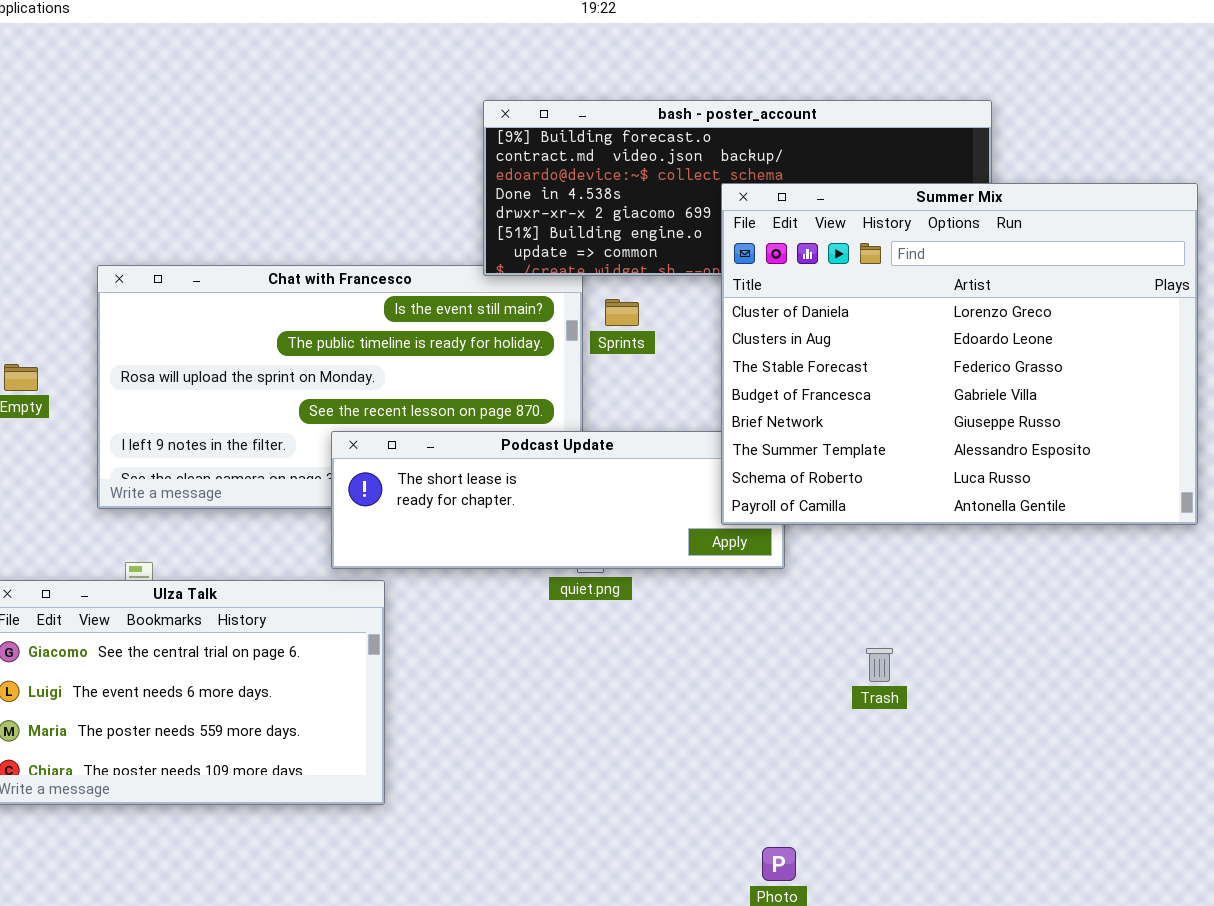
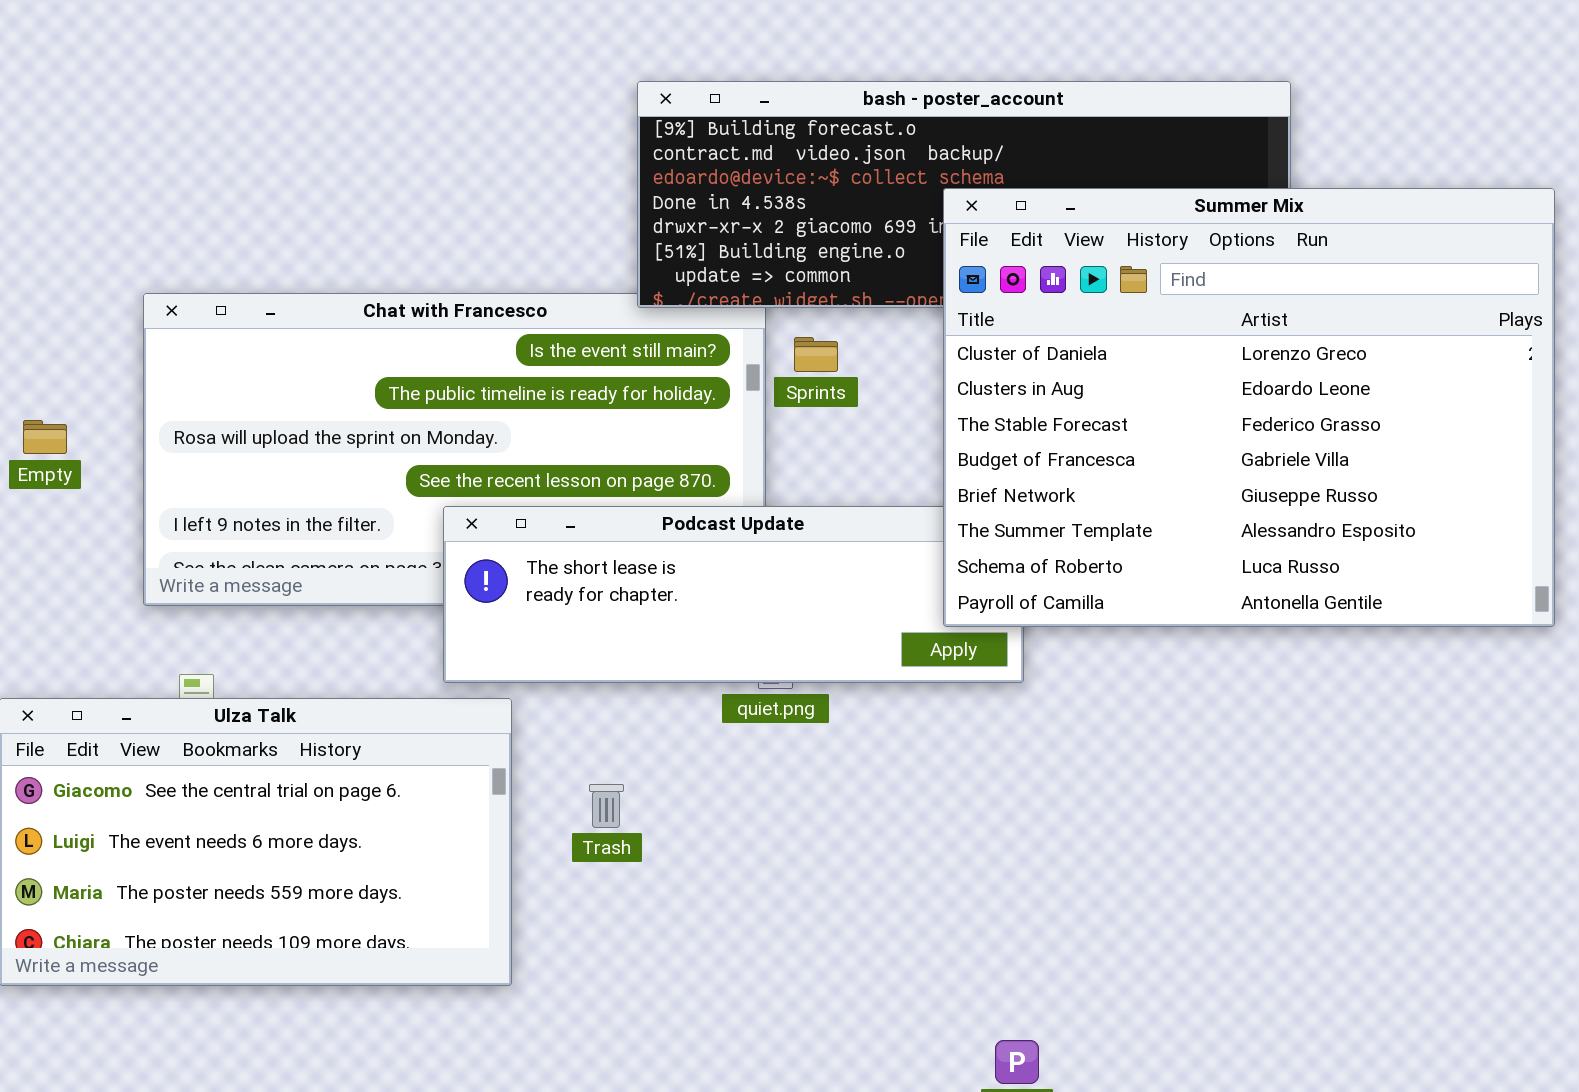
Trash: [866,648,893,682] -> [589,784,624,828], moved

